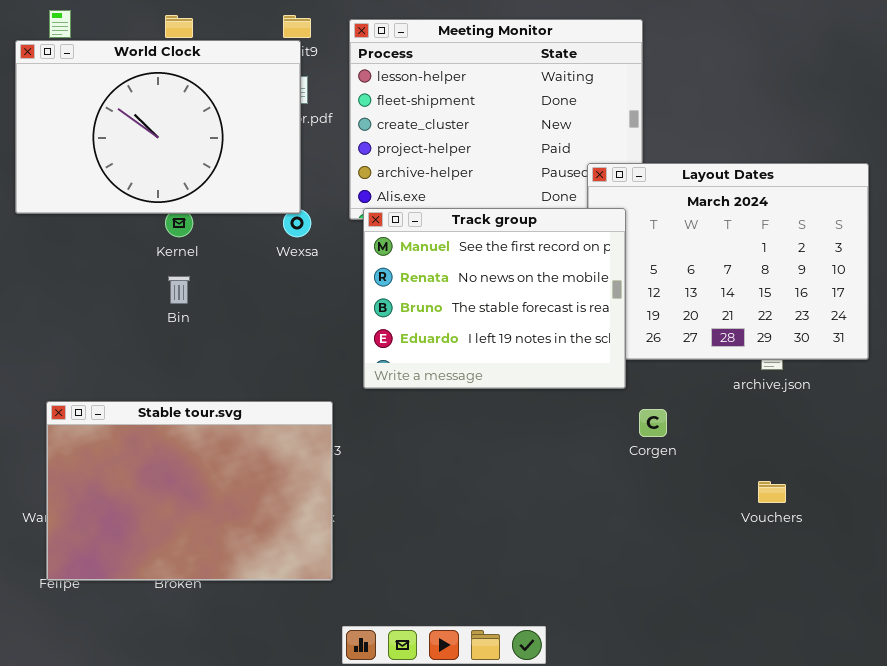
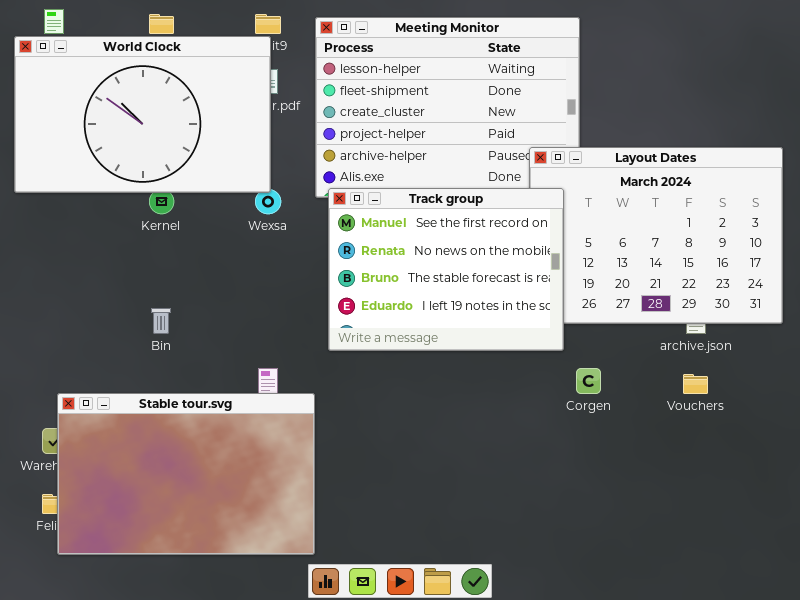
Bin: [168,276,190,304] -> [151,308,171,334], moved
Stable tour.svg: [46,401,333,581] -> [57,393,315,555], moved
Vouchers: [758,481,786,503] -> [683,374,708,394], moved

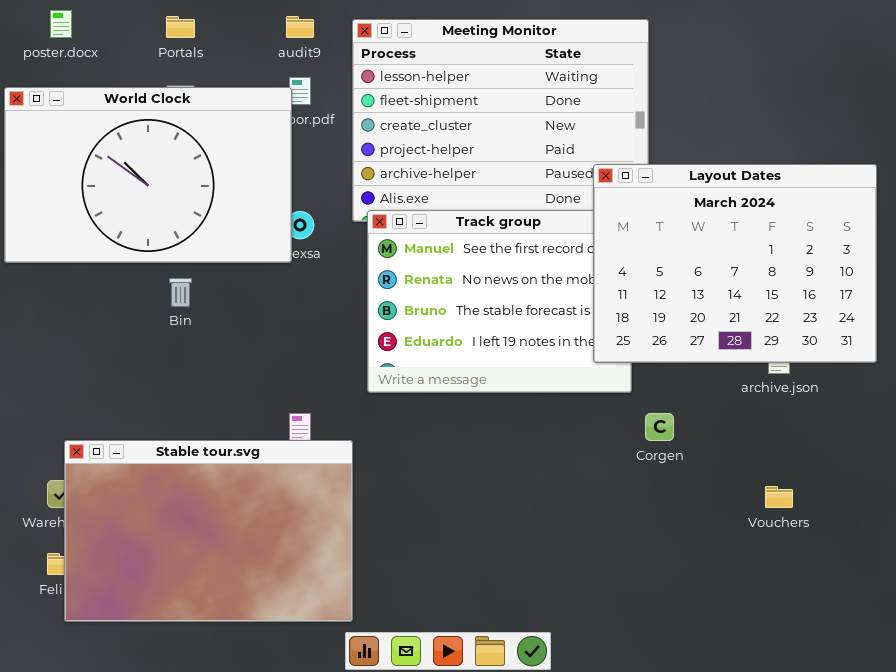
World Clock: [14,36,271,193] -> [4,87,292,263], moved
Layout Dates: [529,147,783,324] -> [593,164,877,363], raised
Bin: [151,308,171,334] -> [169,278,192,307], moved
Vouchers: [683,374,708,394] -> [765,486,793,508], moved

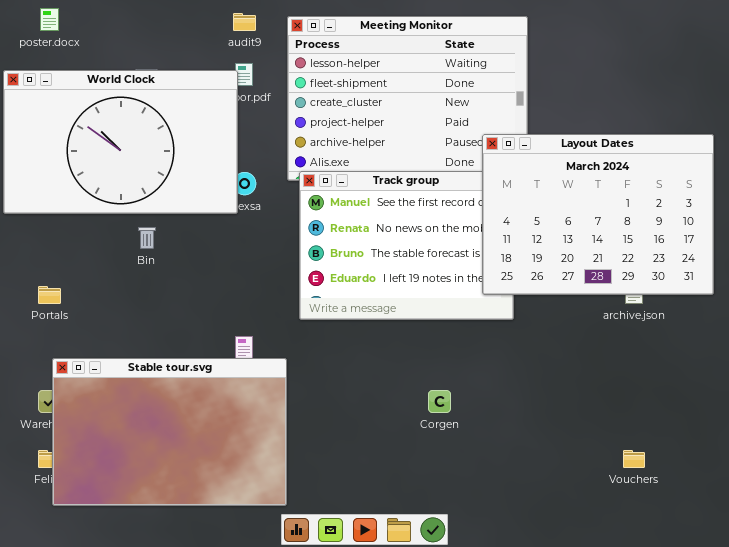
Portals: [166,16,195,38] -> [38,286,61,304], moved
Corgen: [645,413,674,441] -> [428,390,451,413], moved
Vouchers: [765,486,793,508] -> [623,450,645,468], moved

